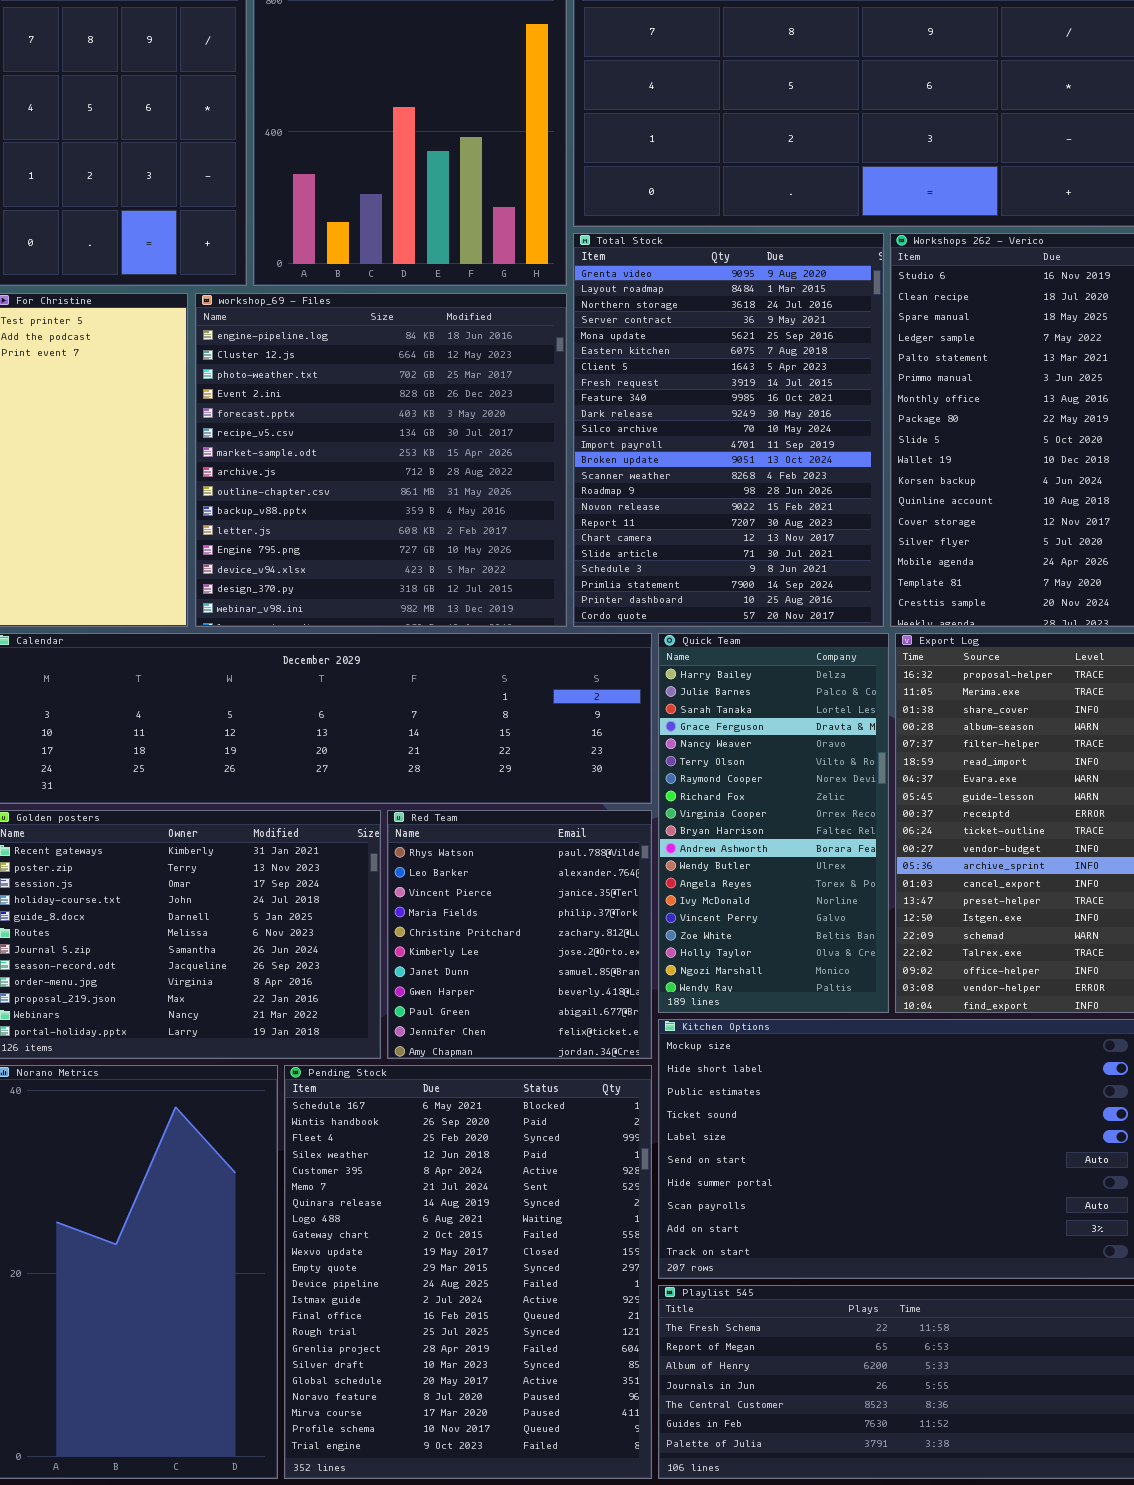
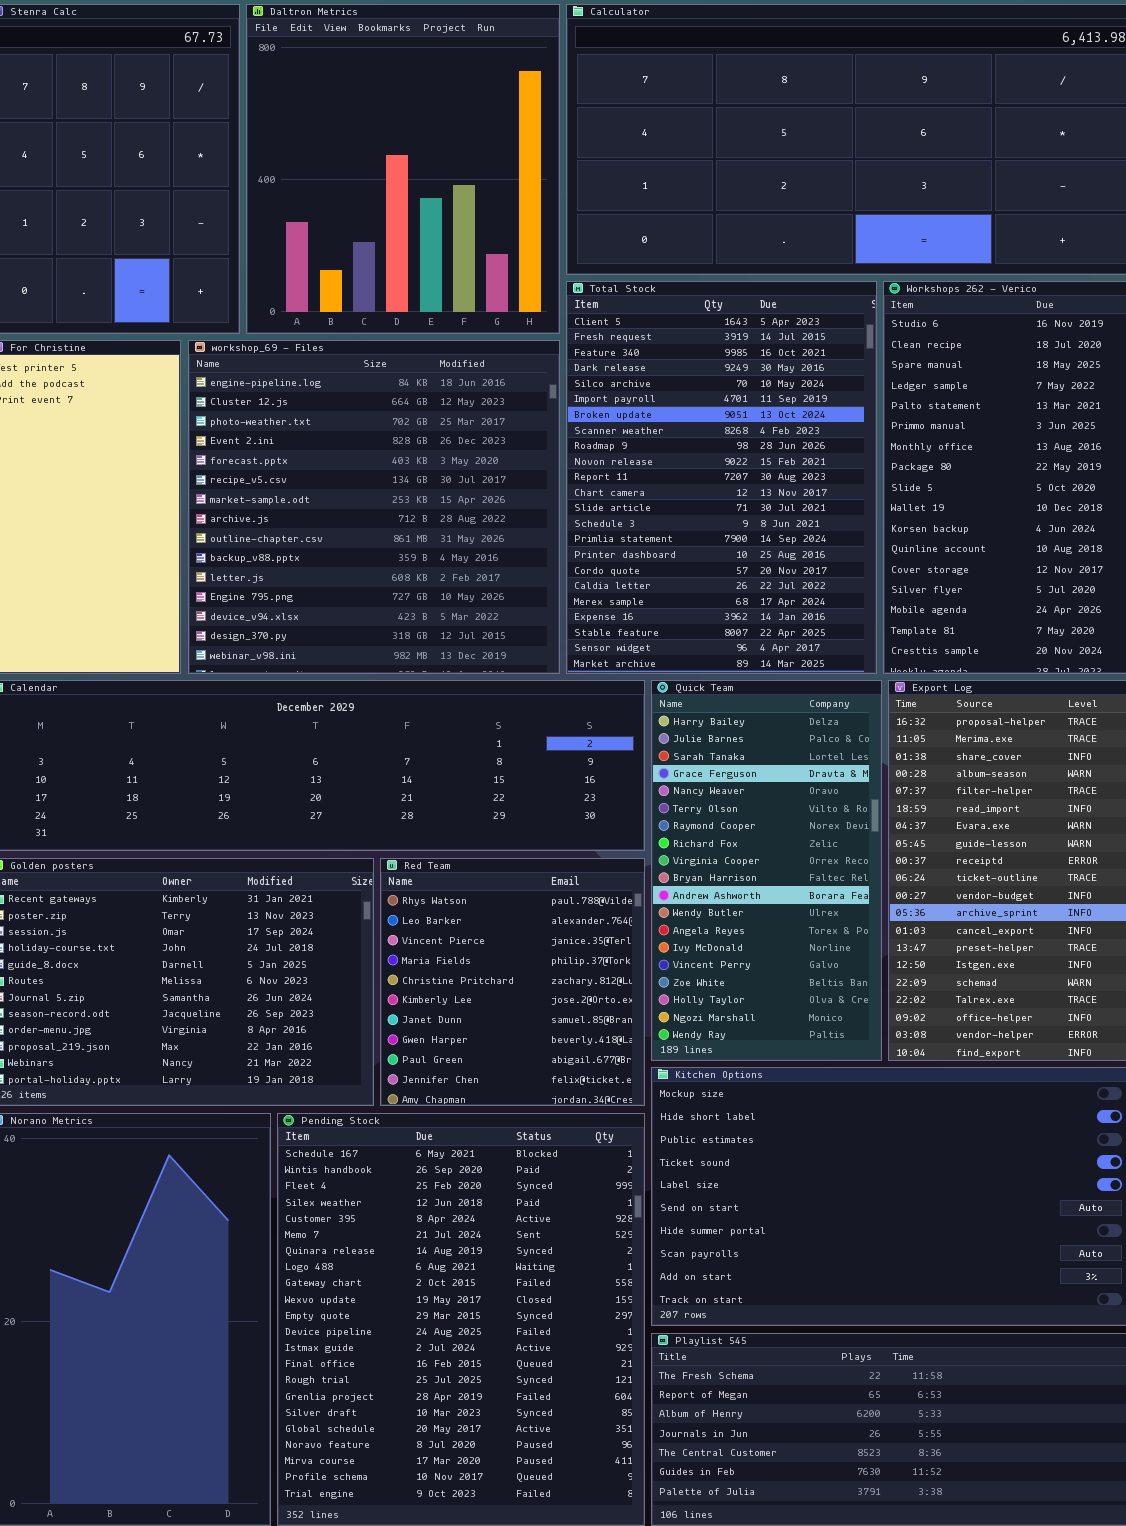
Total Stock: [573,233,884,627] -> [566,281,877,674], scrolled down 6 rows

